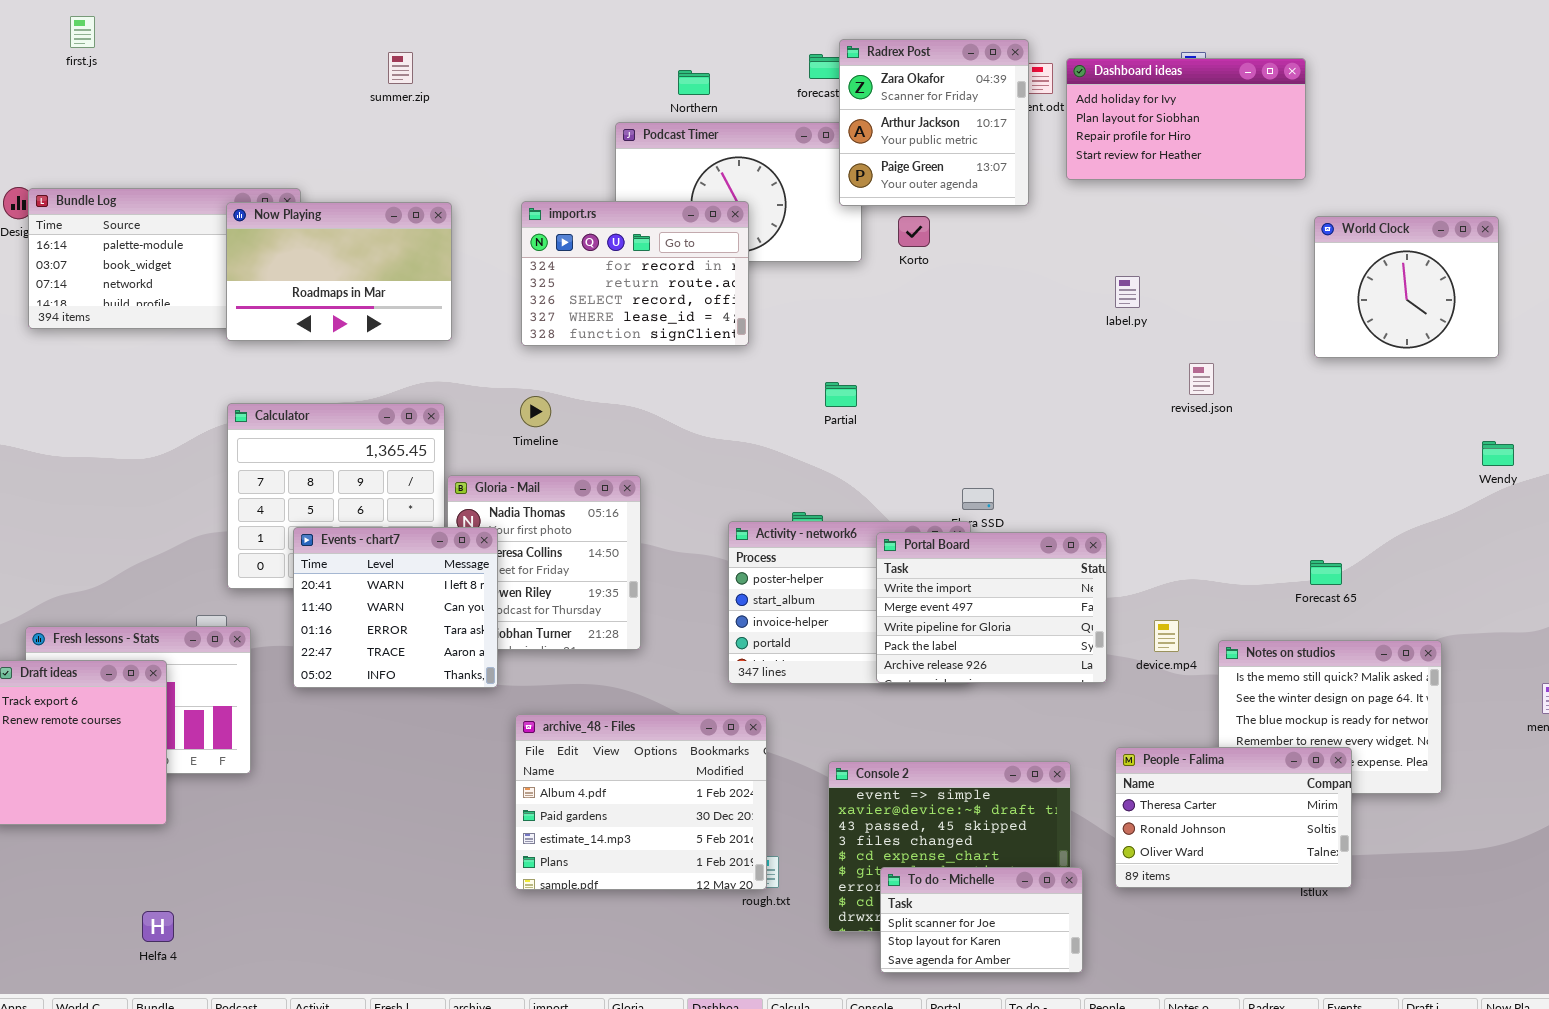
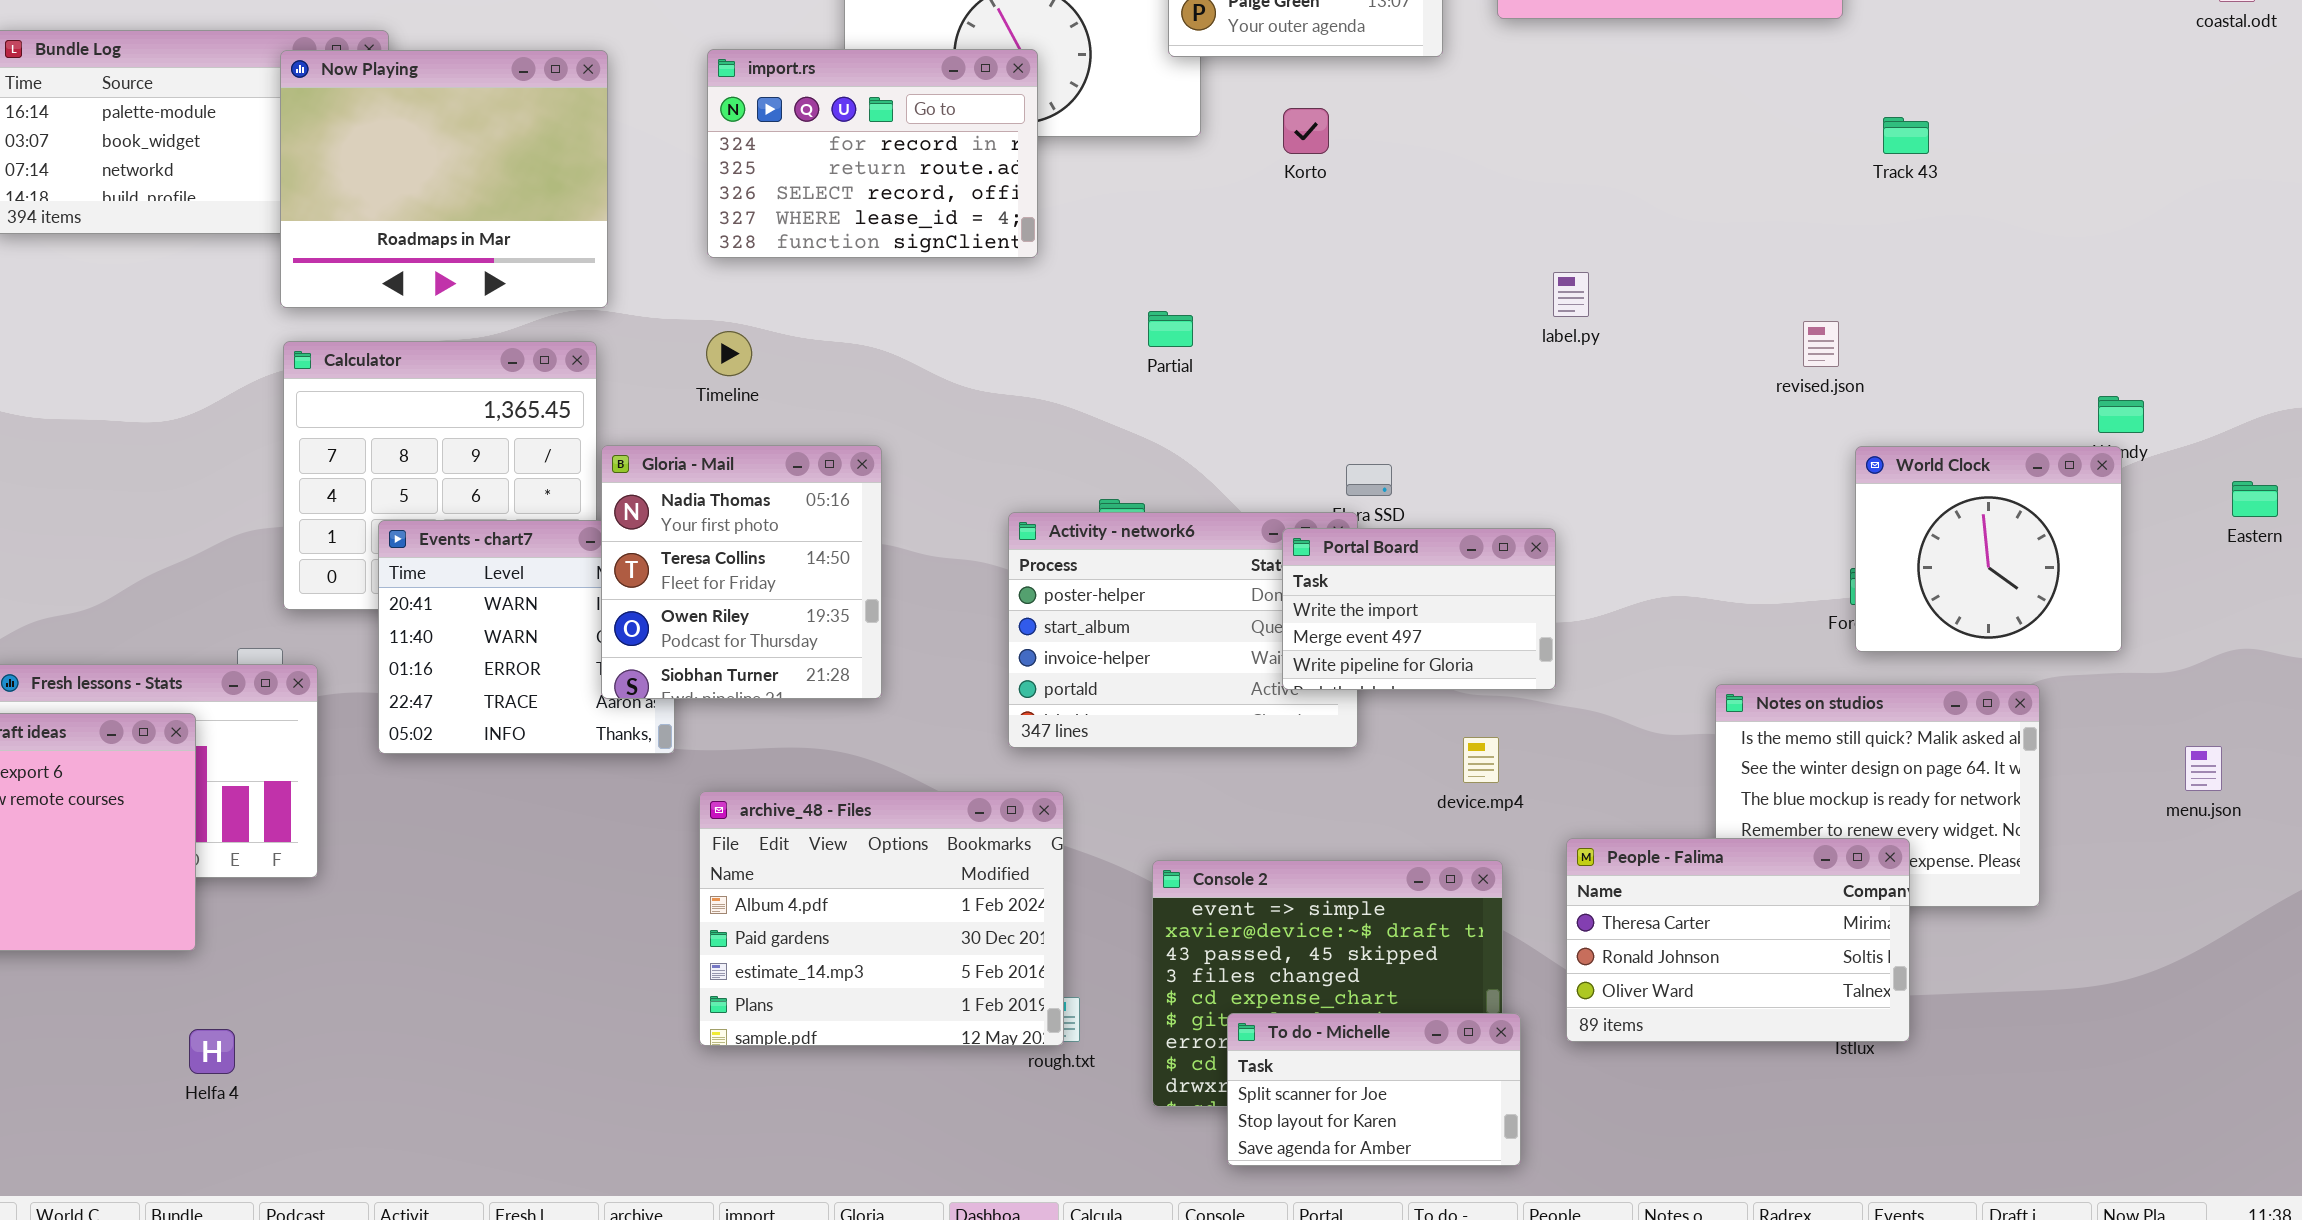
Now Playing: [226,202,452,341] -> [280,50,608,308], resized
Korto: [898,216,930,247] -> [1283,108,1329,154], moved
World Clock: [1314,216,1499,358] -> [1855,446,2122,652], moved
label.py: [1115,276,1140,308] -> [1553,272,1589,317], moved
revised.json: [1189,363,1214,395] -> [1803,321,1839,367], moved
Gloria - Mail: [447,475,641,650] -> [601,445,882,699], raised
Portal Board: [876,532,1107,683] -> [1282,528,1556,690], resized
device.mp4: [1154,620,1179,652] -> [1463,737,1499,783], moved
Helfa 4: [142,911,174,942] -> [189,1029,235,1074], moved

